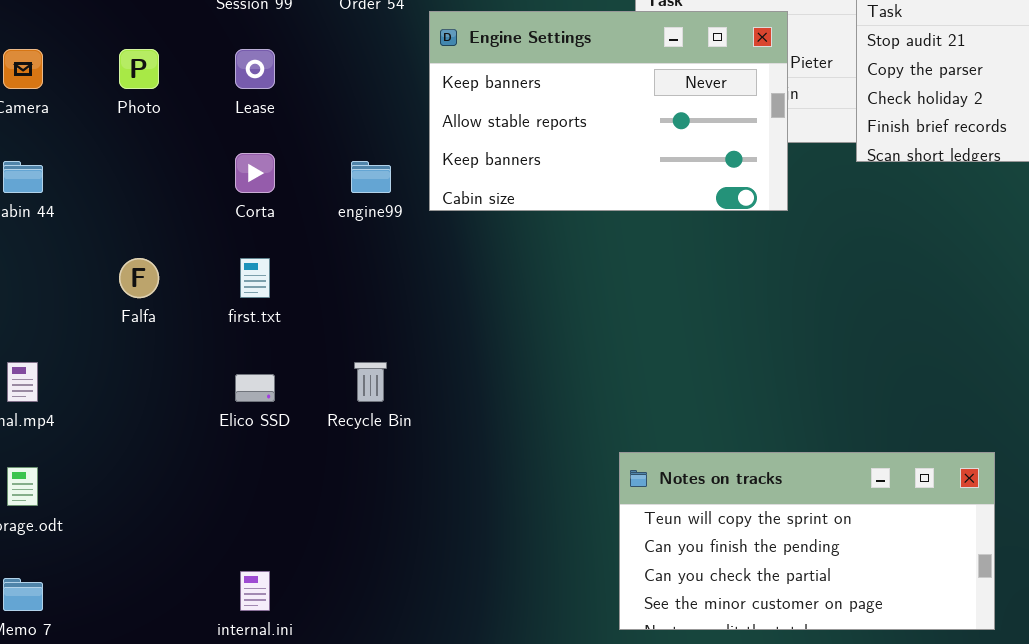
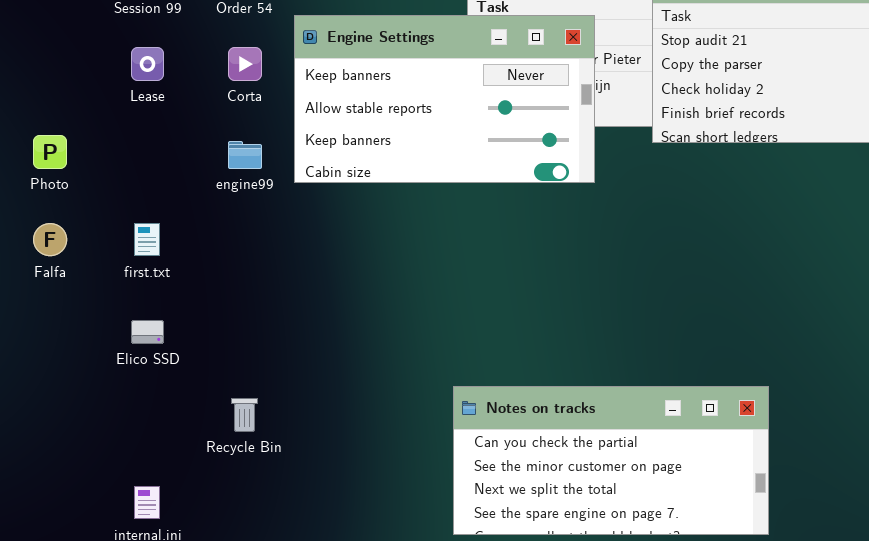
Photo: [119,49,159,89] -> [33,135,67,169], moved
Corta: [235,153,275,193] -> [228,47,262,81], moved
Recycle Bin: [354,362,387,402] -> [231,398,258,432], moved
Notes on tracks: [619,452,995,630] -> [453,386,769,535], scrolled down 2 rows

